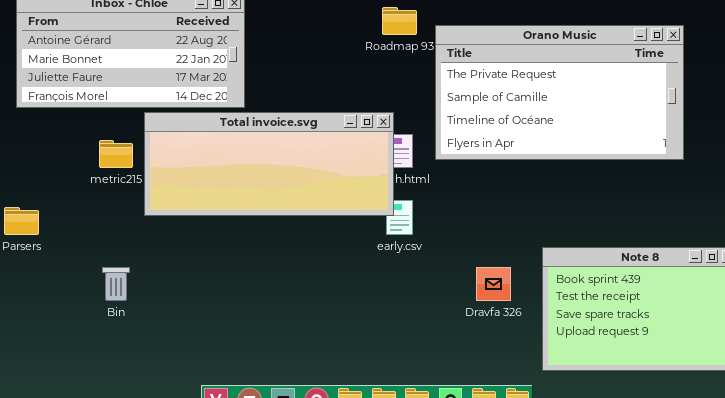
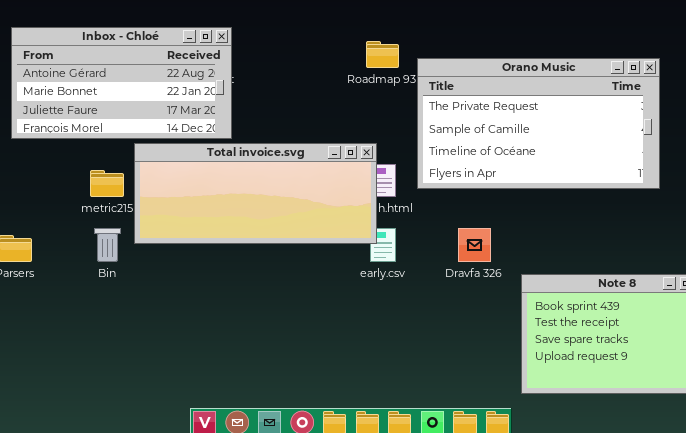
Bin: [102,267,130,301] -> [94,228,121,262], moved
Dravfa 326: [476,267,511,301] -> [458,228,491,262], moved

